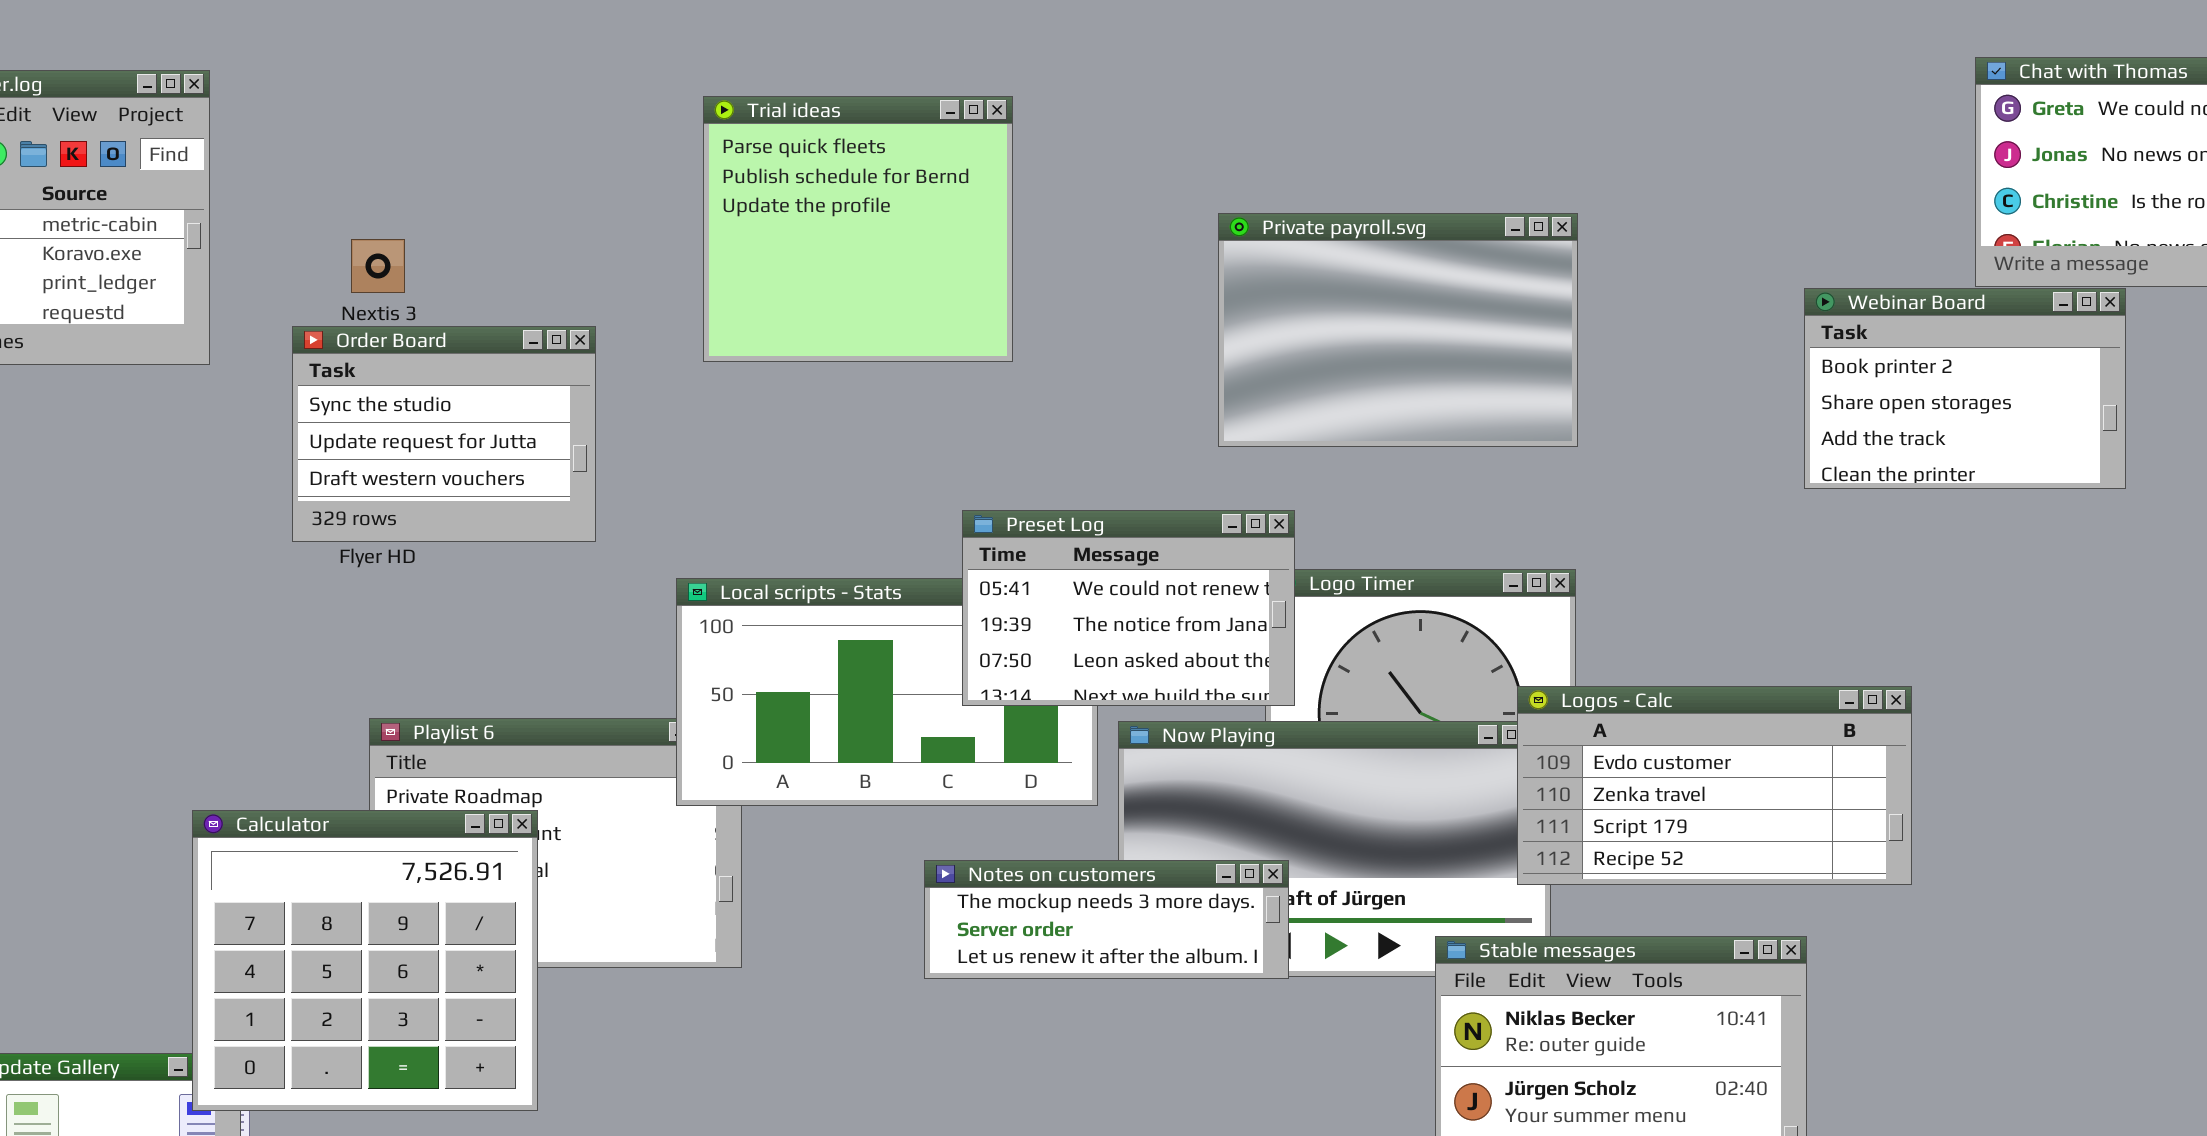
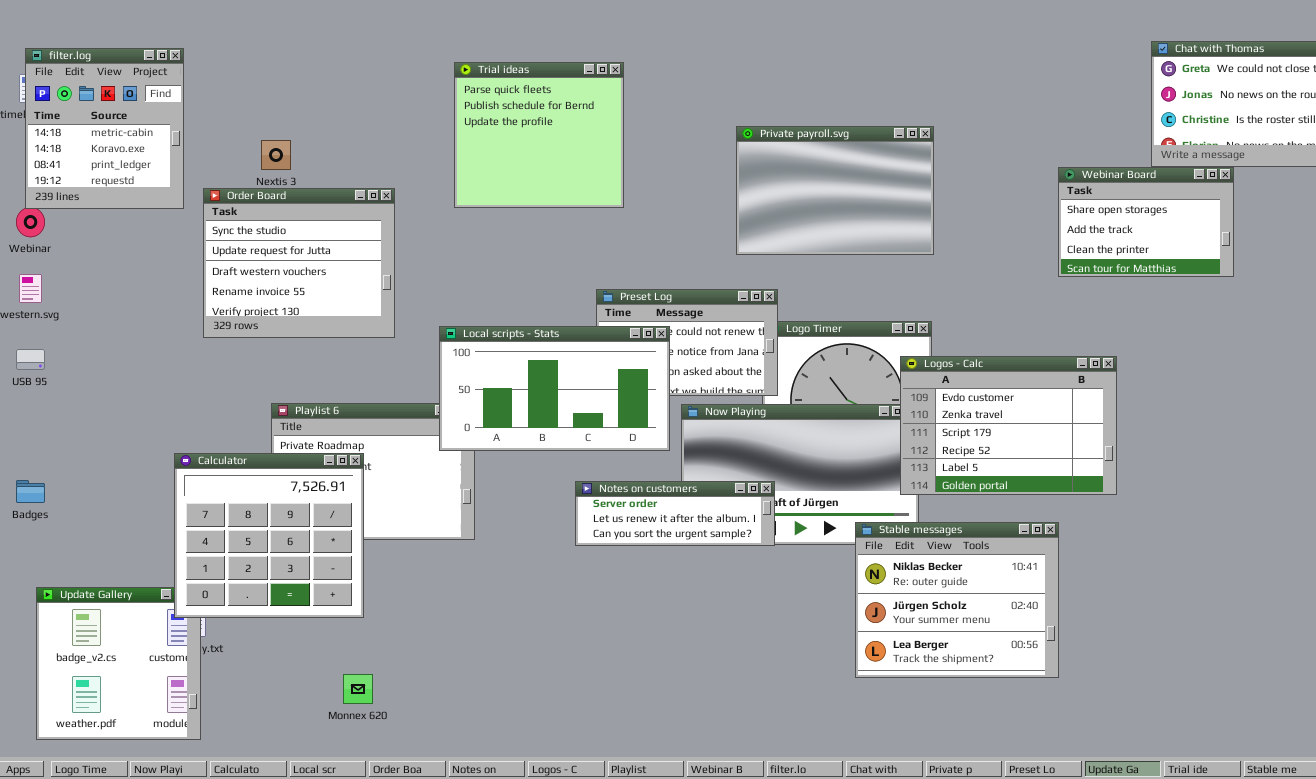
Webinar Board: [1804,288,2126,489] -> [1058,167,1234,277], scrolled down 1 row
Order Board: [292,326,596,542] -> [203,188,395,338], resized
Local scripts - Stats: [676,578,1098,806] -> [439,326,670,451], raised
Logos - Calc: [1517,686,1912,885] -> [900,356,1117,495], resized
Notes on customers: [924,860,1289,979] -> [575,481,775,546], scrolled down 1 row

